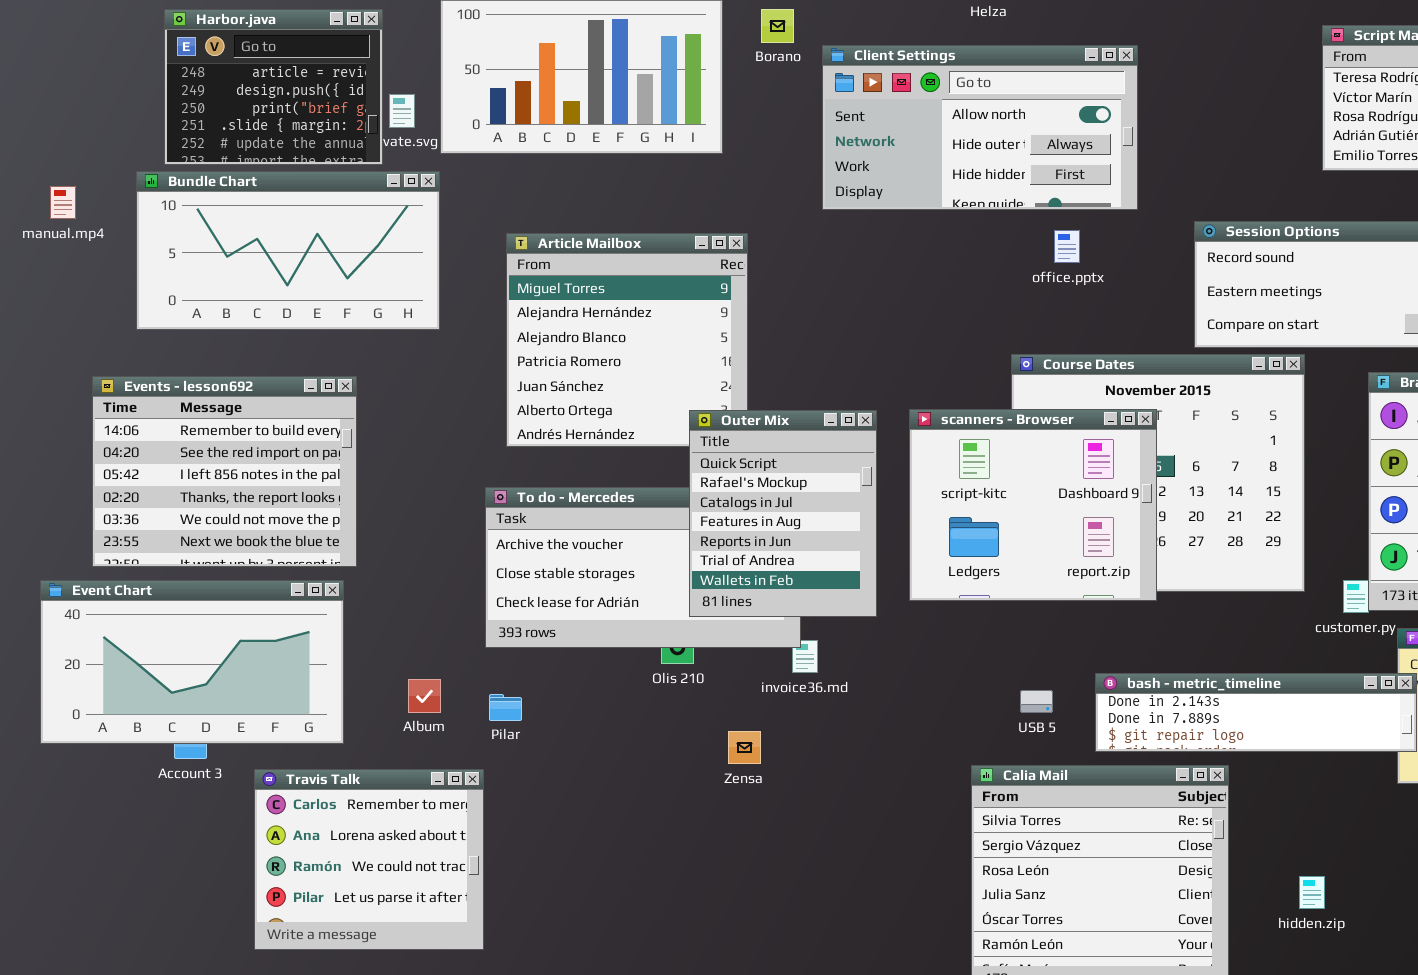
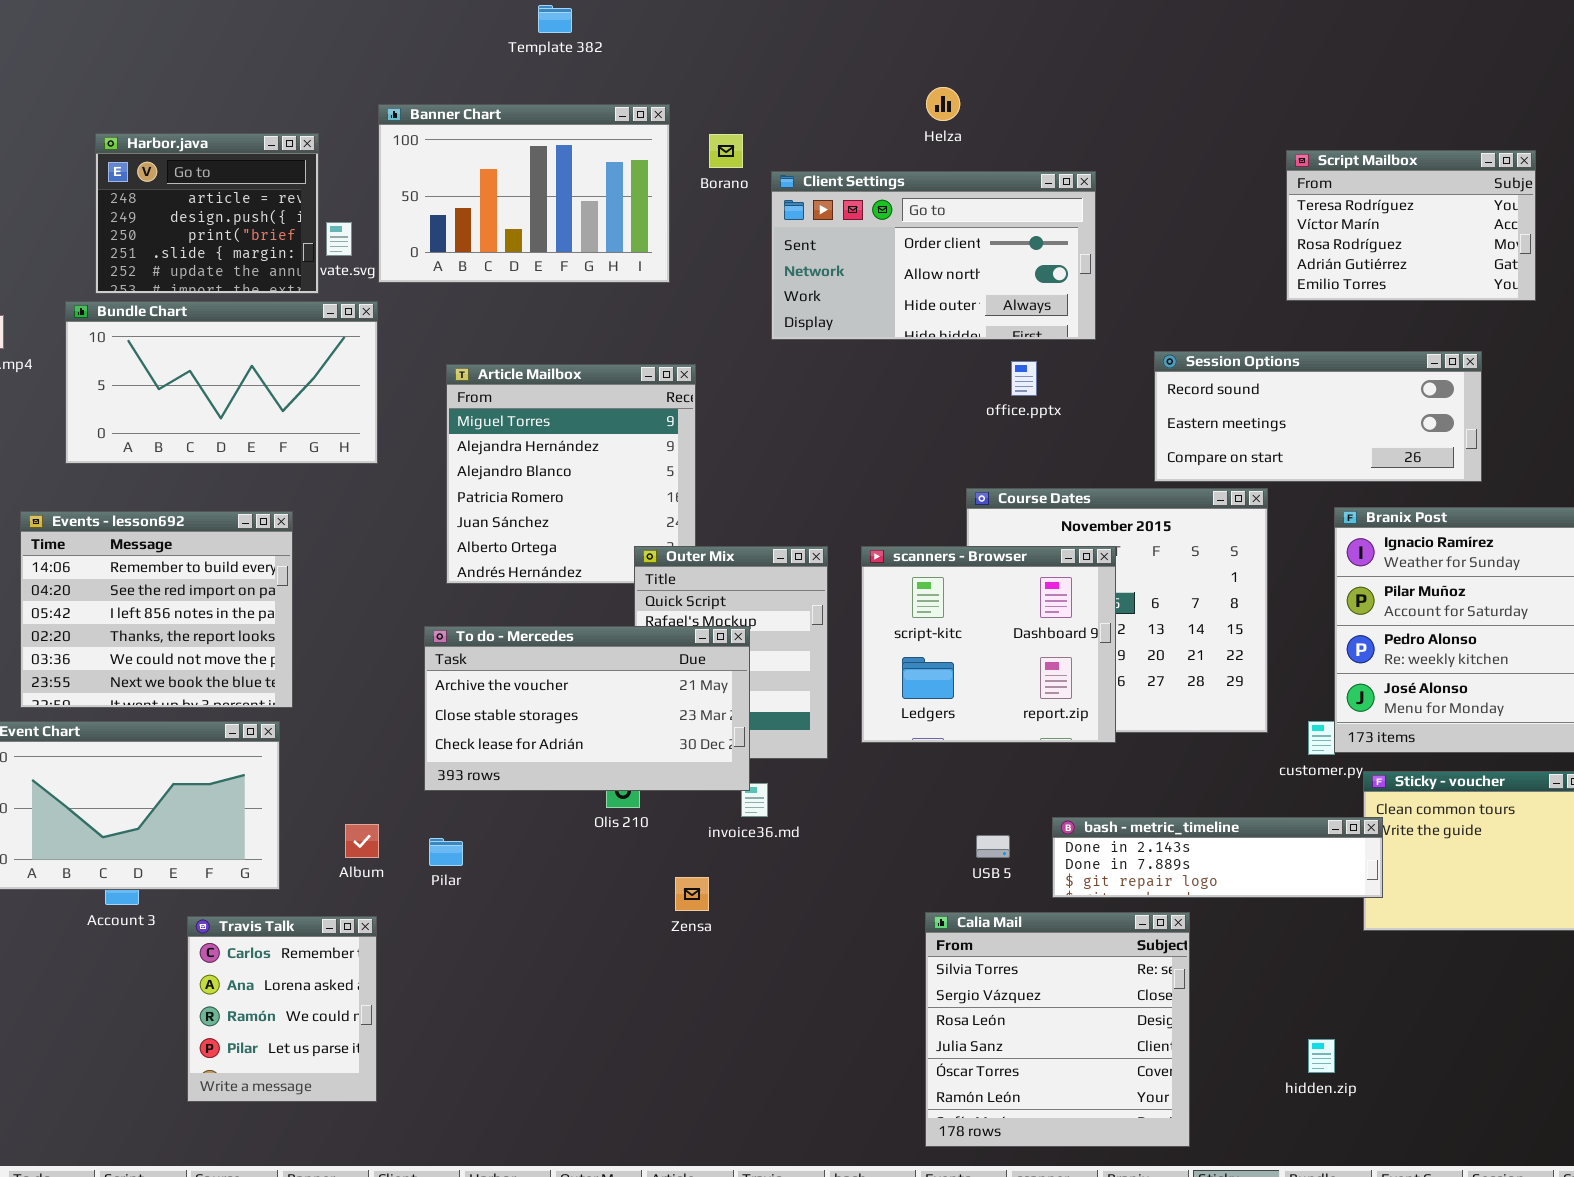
Client Settings: [822,45,1138,210] -> [771,171,1096,340], scrolled up 1 row
To do - Mercedes: [485,487,801,648] -> [424,626,750,791], raised
Travis Talk: [254,769,484,950] -> [187,916,377,1102], resized
hidden.zip: [1299,876,1325,909] -> [1308,1039,1335,1073], moved

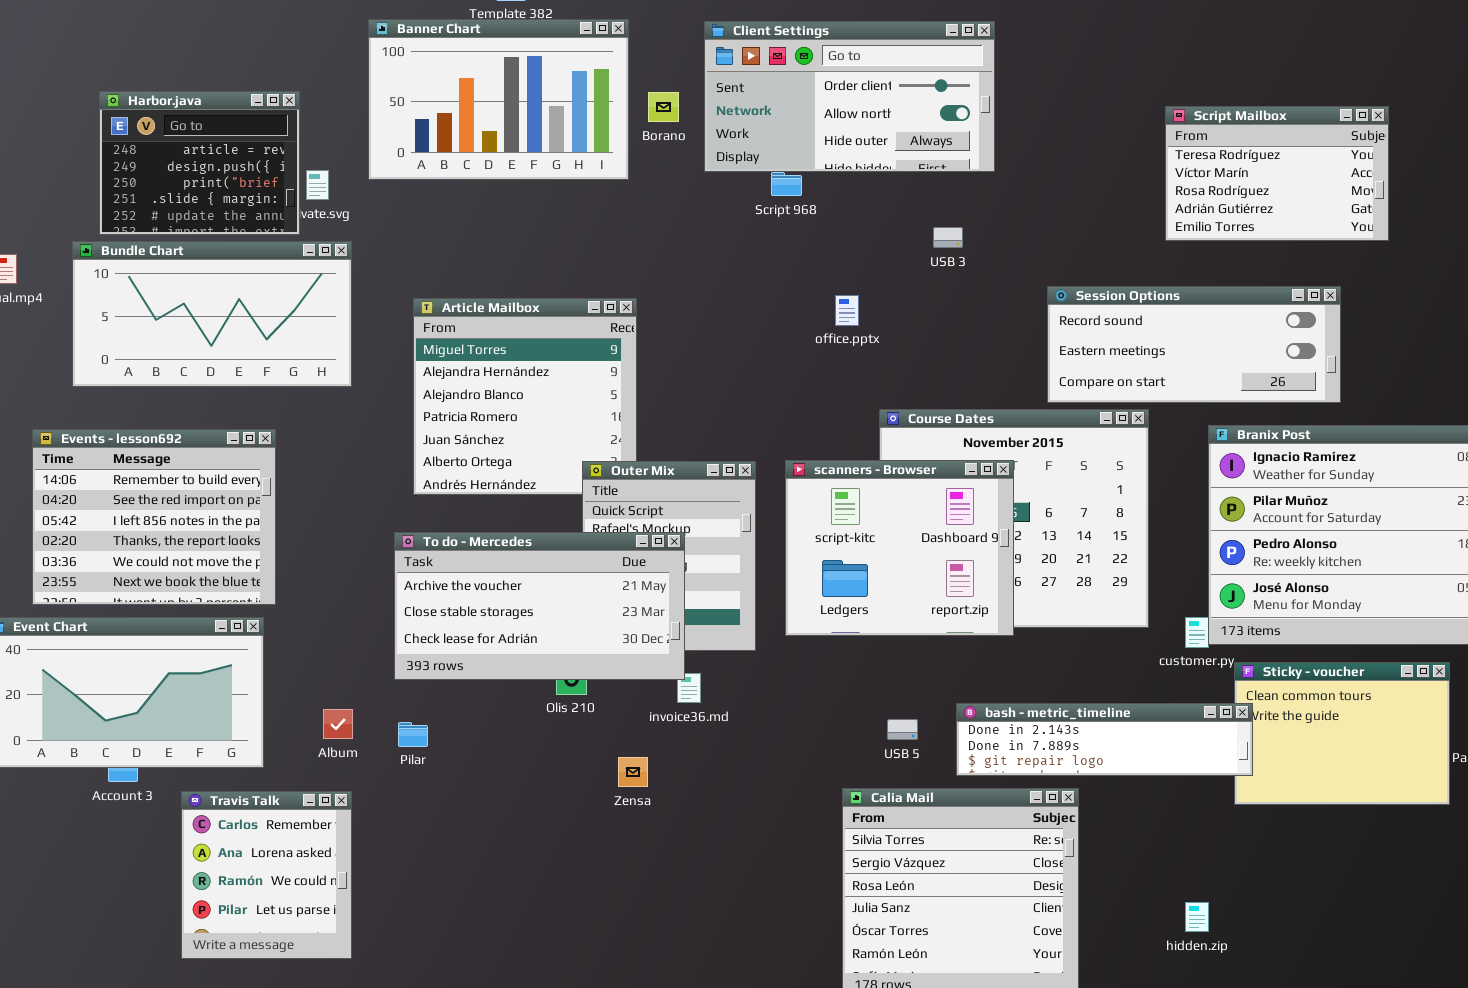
Banner Chart: [378,104,670,283] -> [368,19,629,180], moved
Client Settings: [771,171,1096,340] -> [704,21,995,172], moved
office.pptx: [1011,361,1037,396] -> [835,295,859,326], moved

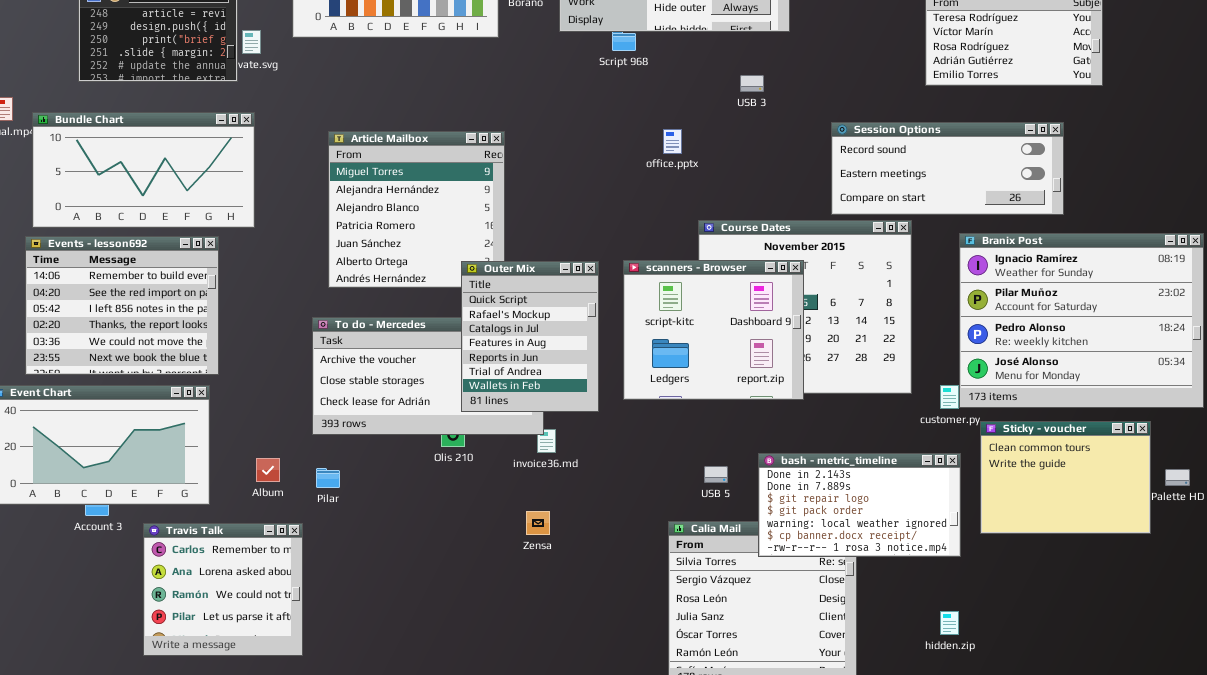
Bundle Chart: [72,241,352,387] -> [32,112,255,228], moved
Outer Mix: [582,461,756,651] -> [461,261,599,412], raised
bash - metric_timeline: [956,703,1253,776] -> [758,453,961,557], resized
Zensa: [618,757,648,787] -> [526,511,550,535], moved
Travis Talk: [181,791,352,959] -> [143,523,303,656], resized

